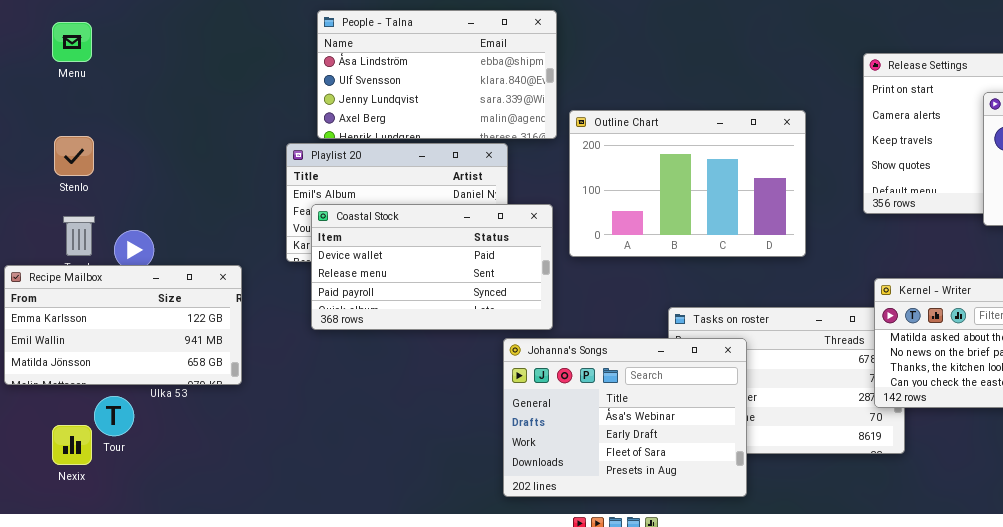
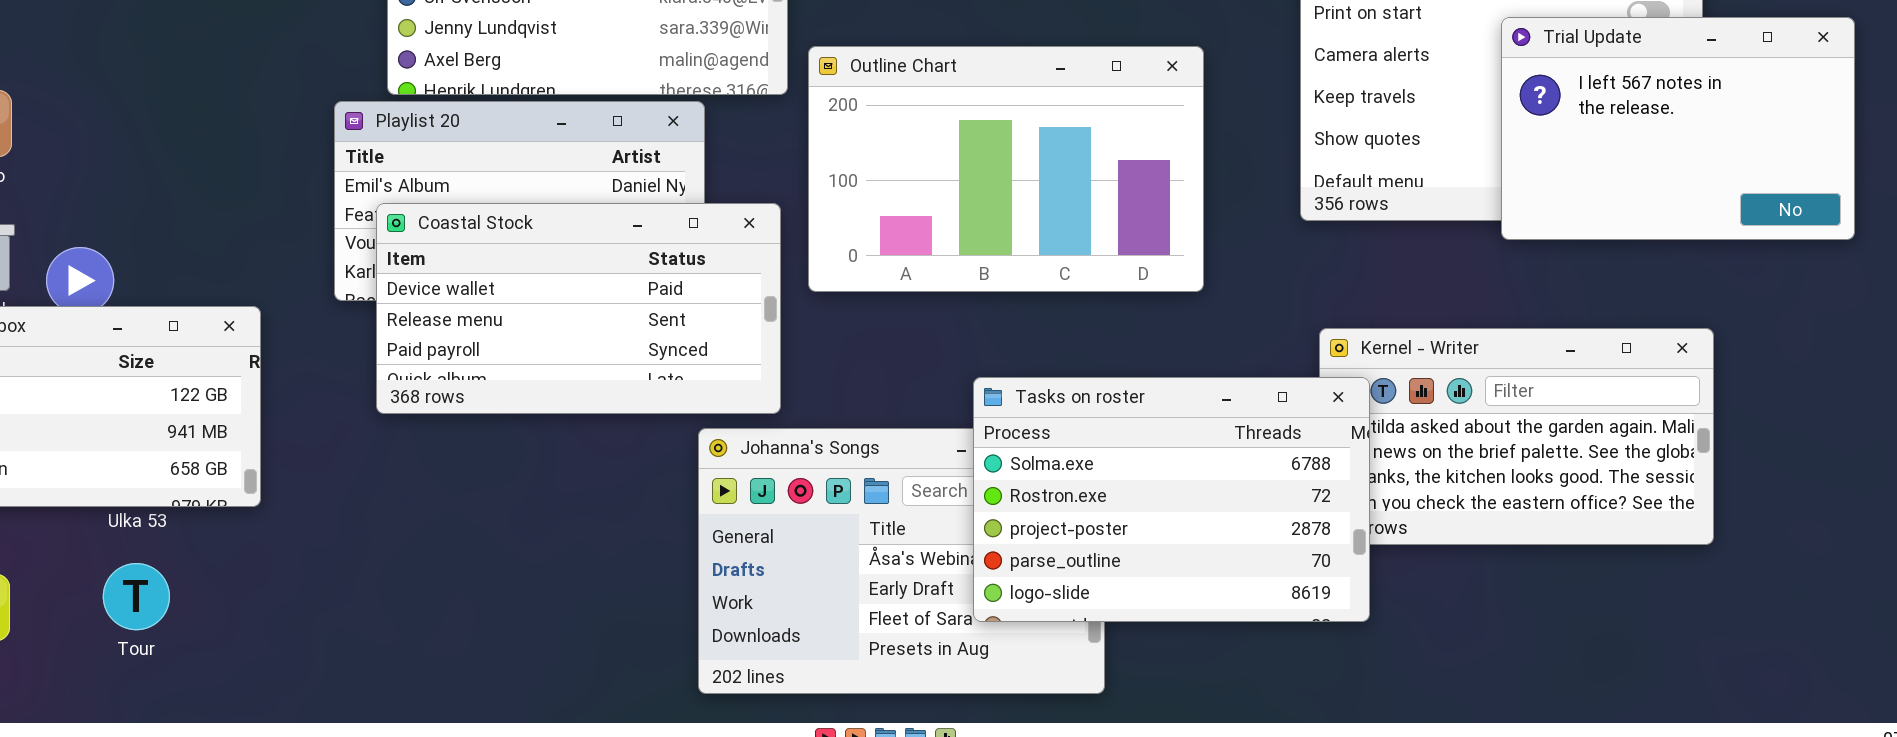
Tasks on roster: [668,307,905,454] -> [973,377,1370,622], raised
Tour: [94,396,134,436] -> [103,563,170,630], moved

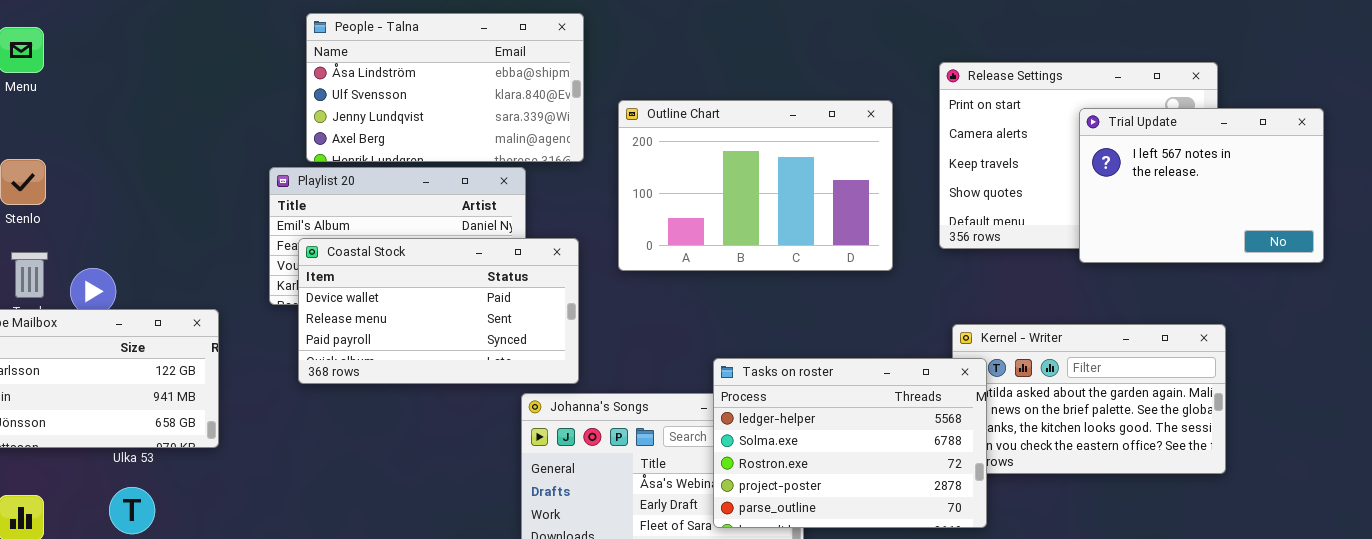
Outline Chart: [808,46,1204,292] -> [618,100,893,271], moved
Tasks on roster: [973,377,1370,622] -> [713,358,987,528], scrolled up 1 row

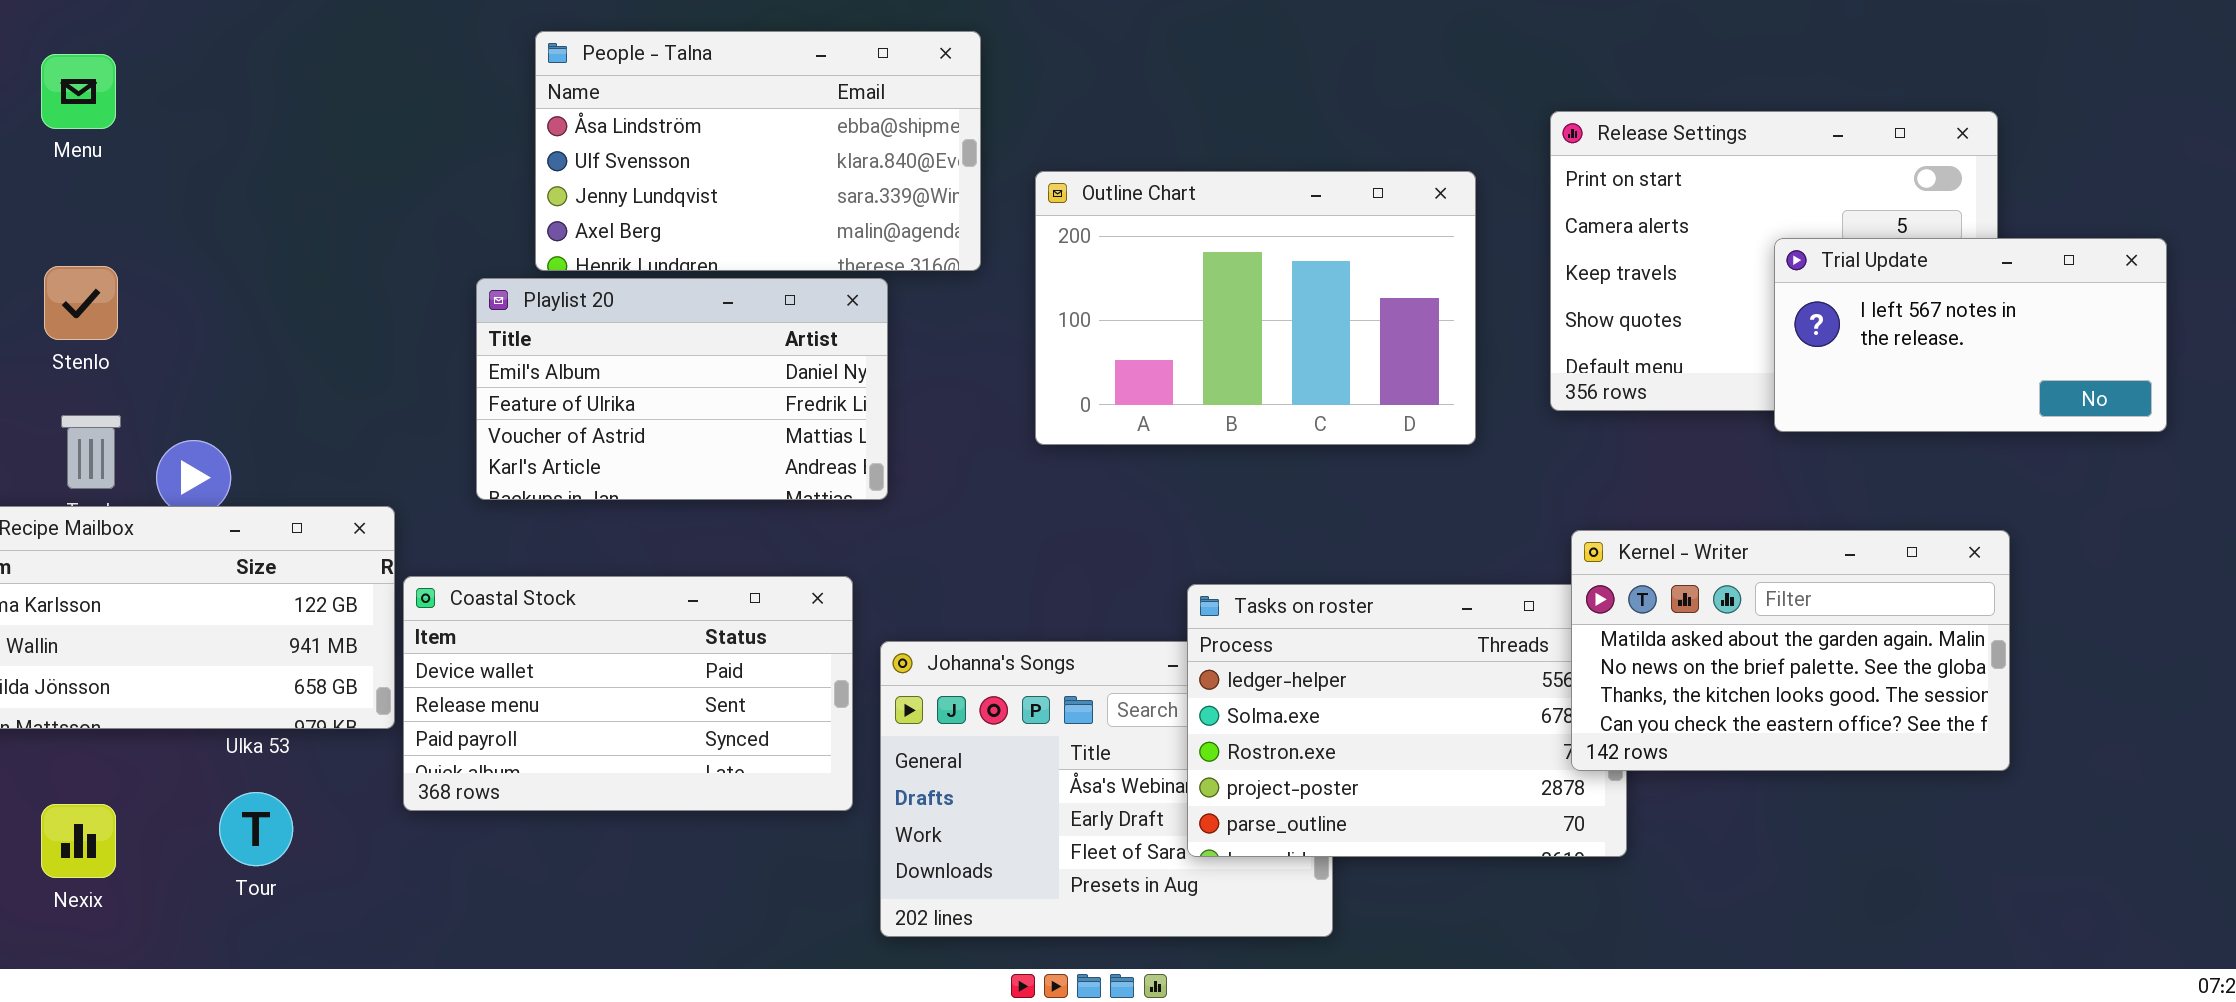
Trial Update: [1079,108,1324,263] -> [1774,238,2167,432], resized
Coastal Stock: [298,238,579,384] -> [403,576,853,811], moved
Kernel - Writer: [952,324,1226,474] -> [1571,530,2010,771], raised

